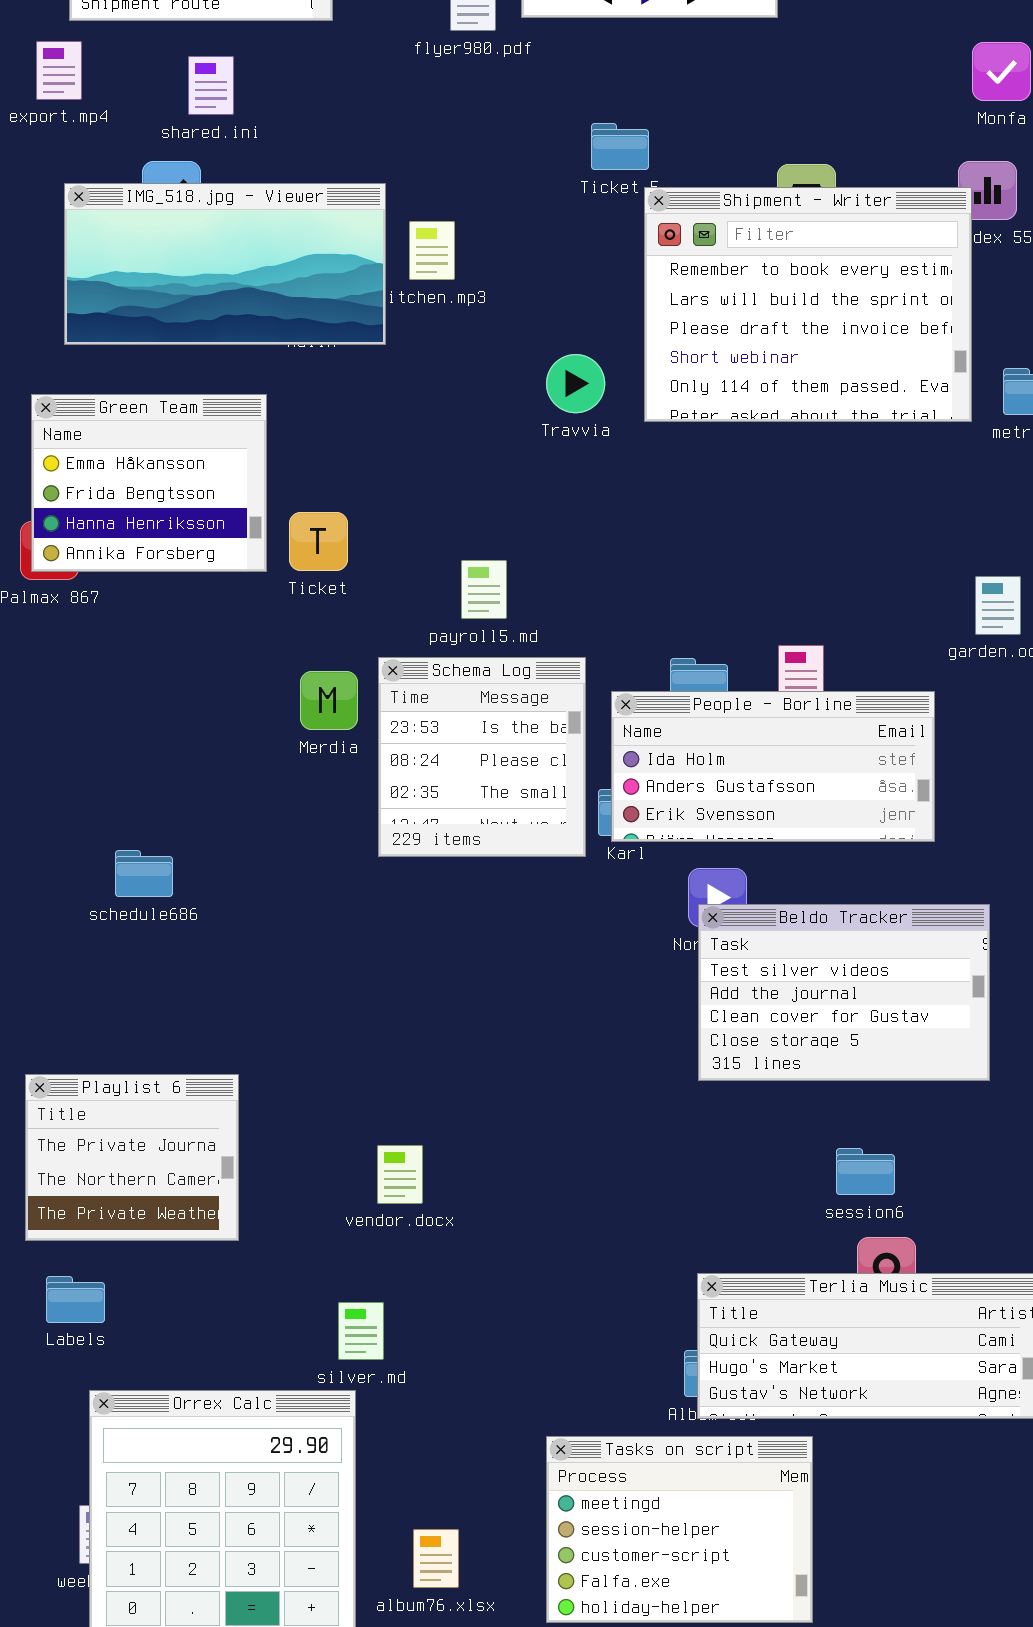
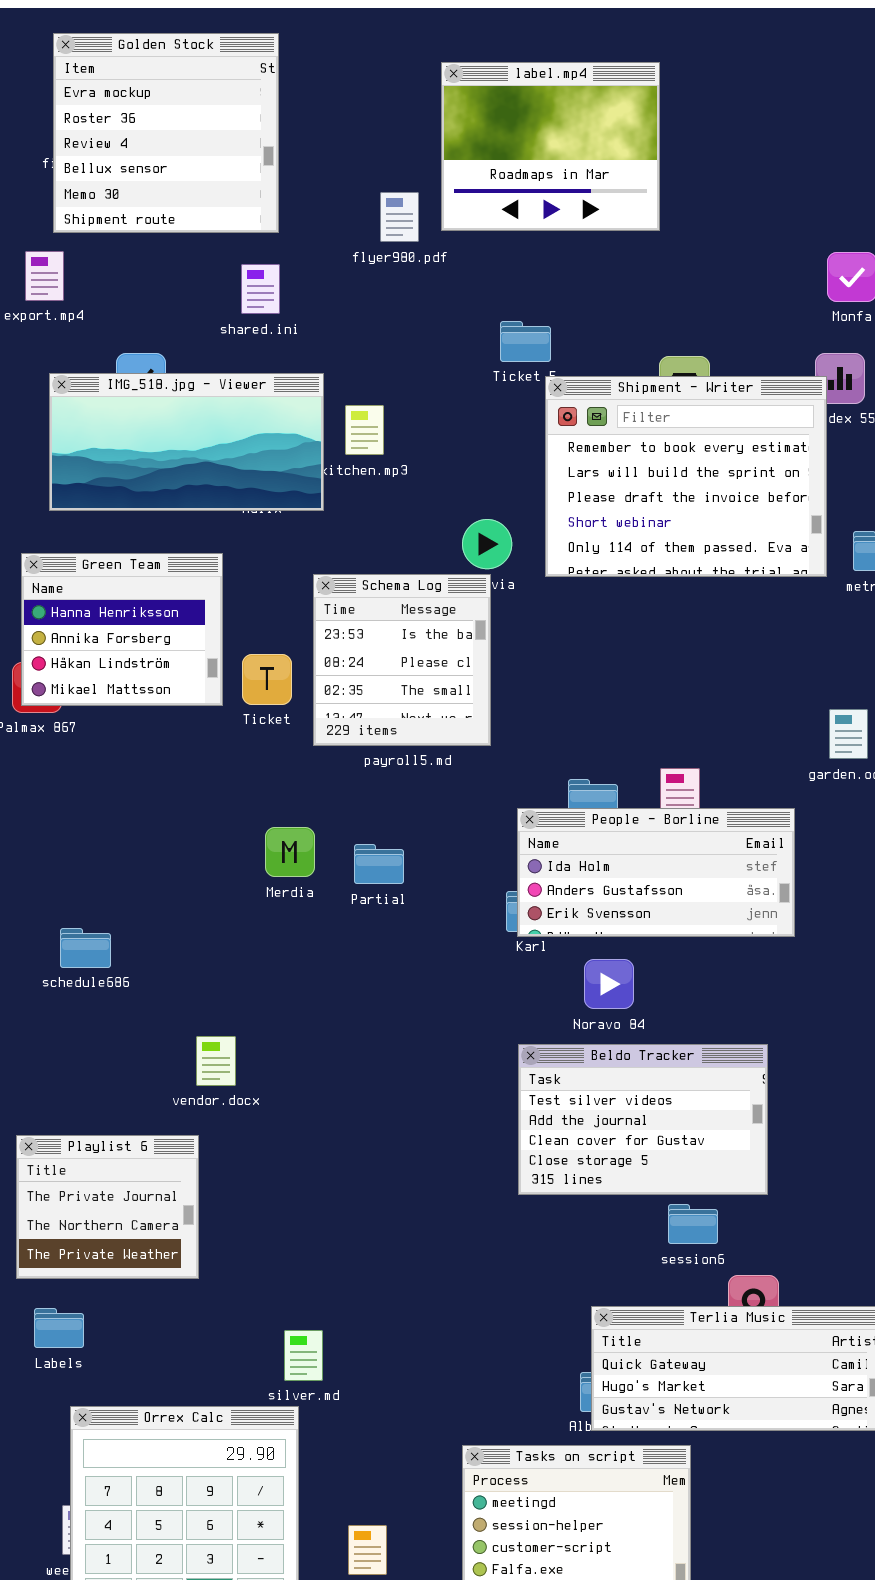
shared.ini: [188,56,234,115] -> [241,264,280,314], moved
Green Team: [31,394,267,572] -> [21,553,223,706], scrolled down 2 rows
Schema Log: [378,657,586,857] -> [313,574,491,746], moved
Merdia: [300,671,358,730] -> [265,827,315,877], moved
schedule686: [115,850,173,897] -> [60,928,111,968], moved
Beldo Tracker: [698,904,990,1081] -> [518,1044,768,1195], moved
vendor.docx: [377,1145,423,1204] -> [196,1036,236,1086], moved
session6: [836,1148,895,1195] -> [668,1204,718,1244], moved

